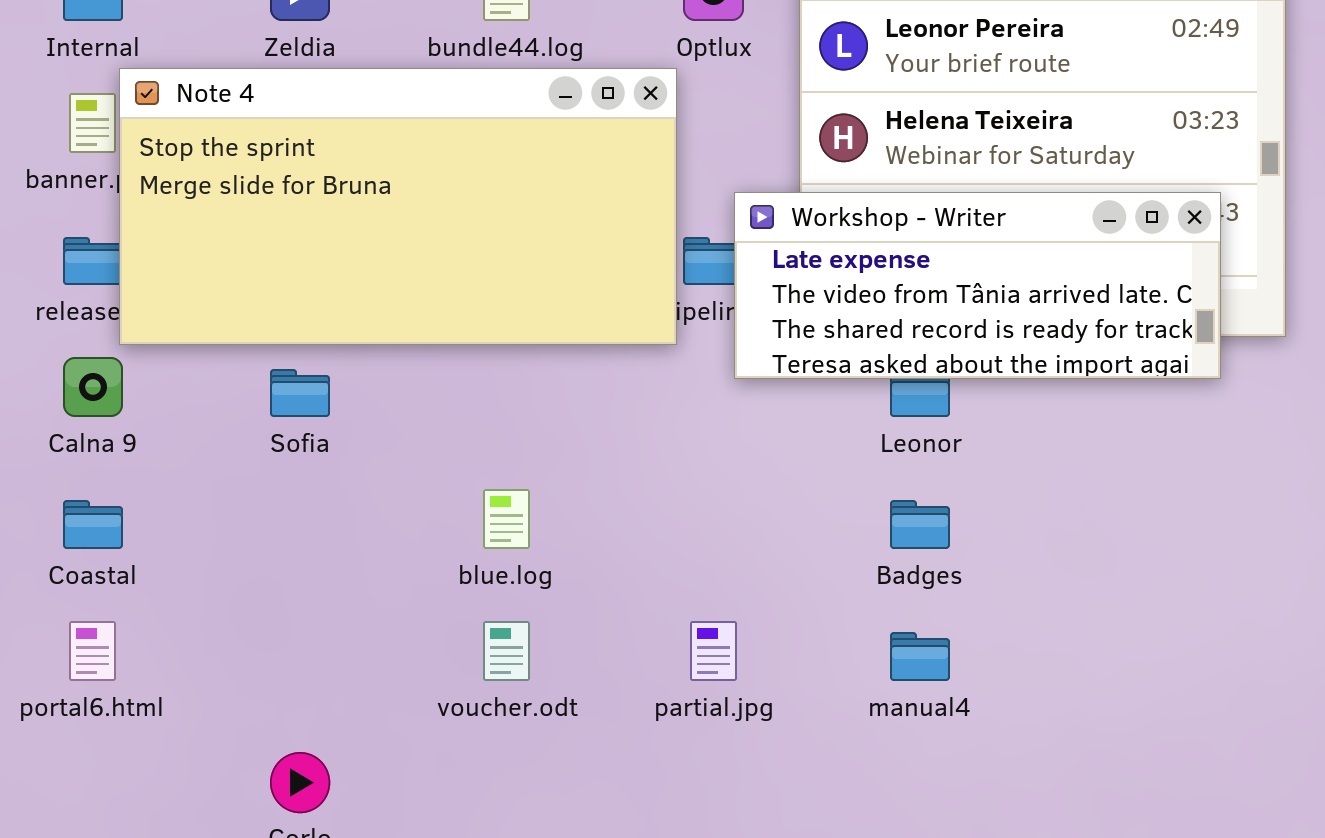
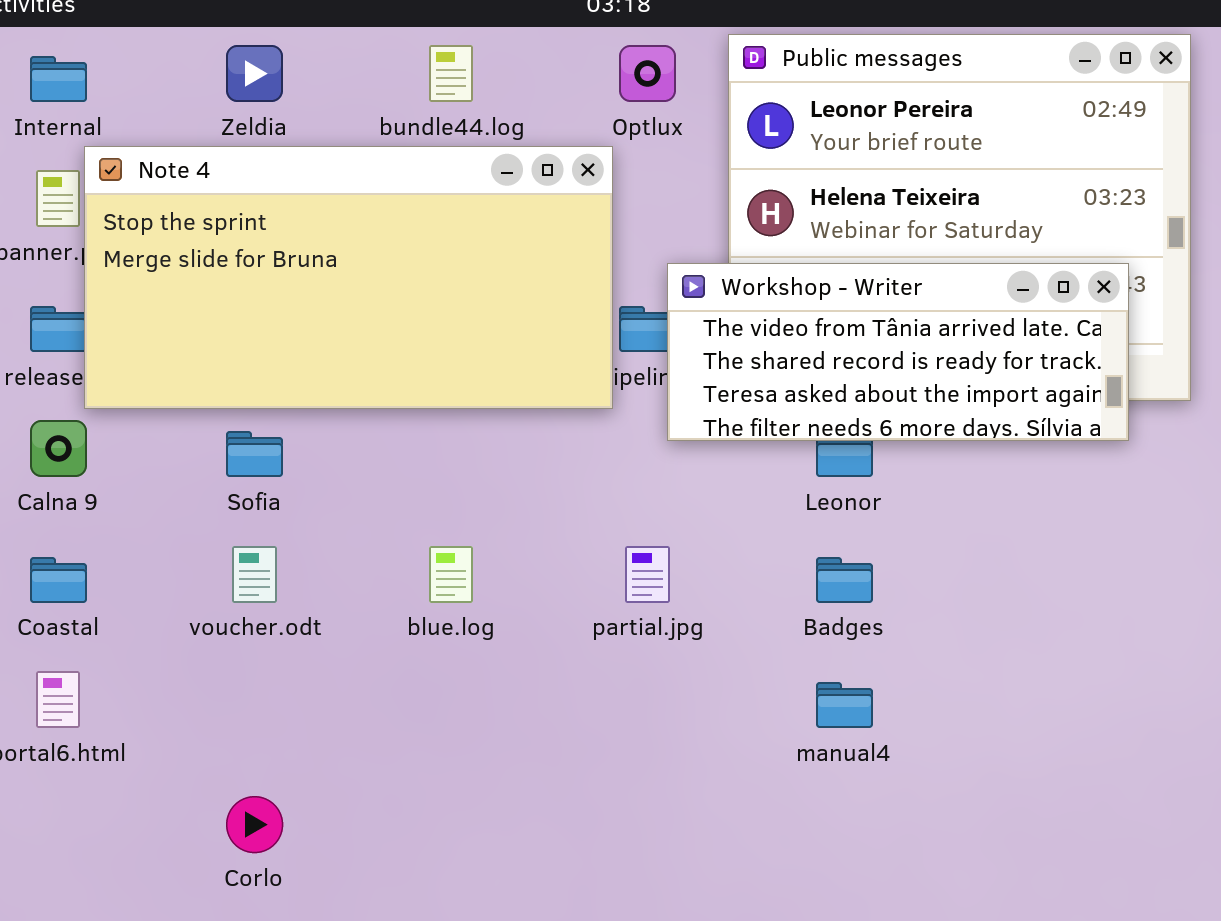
Workshop - Writer: [734,192,1221,379] -> [667,263,1129,441], scrolled down 1 row
voucher.odt: [483,621,530,681] -> [232,546,277,603], moved
partial.jpg: [690,621,737,681] -> [625,546,670,603], moved

